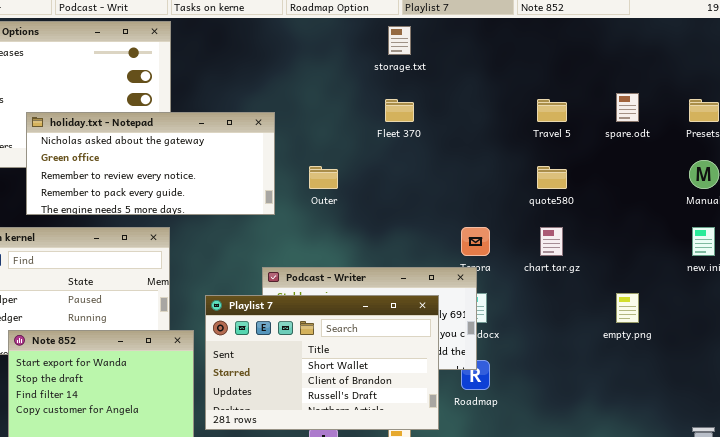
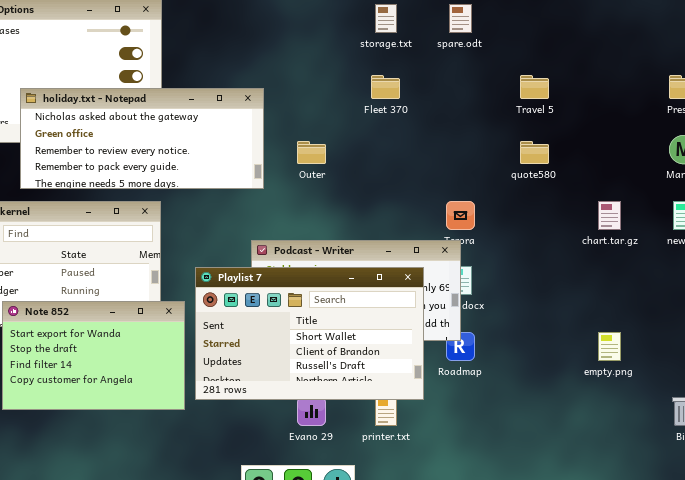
spare.odt: [616,93,639,122] -> [449,4,472,33], moved
chart.tar.gz: [540,227,563,256] -> [598,201,621,230], moved
empty.png: [616,293,639,323] -> [598,332,621,361], moved

